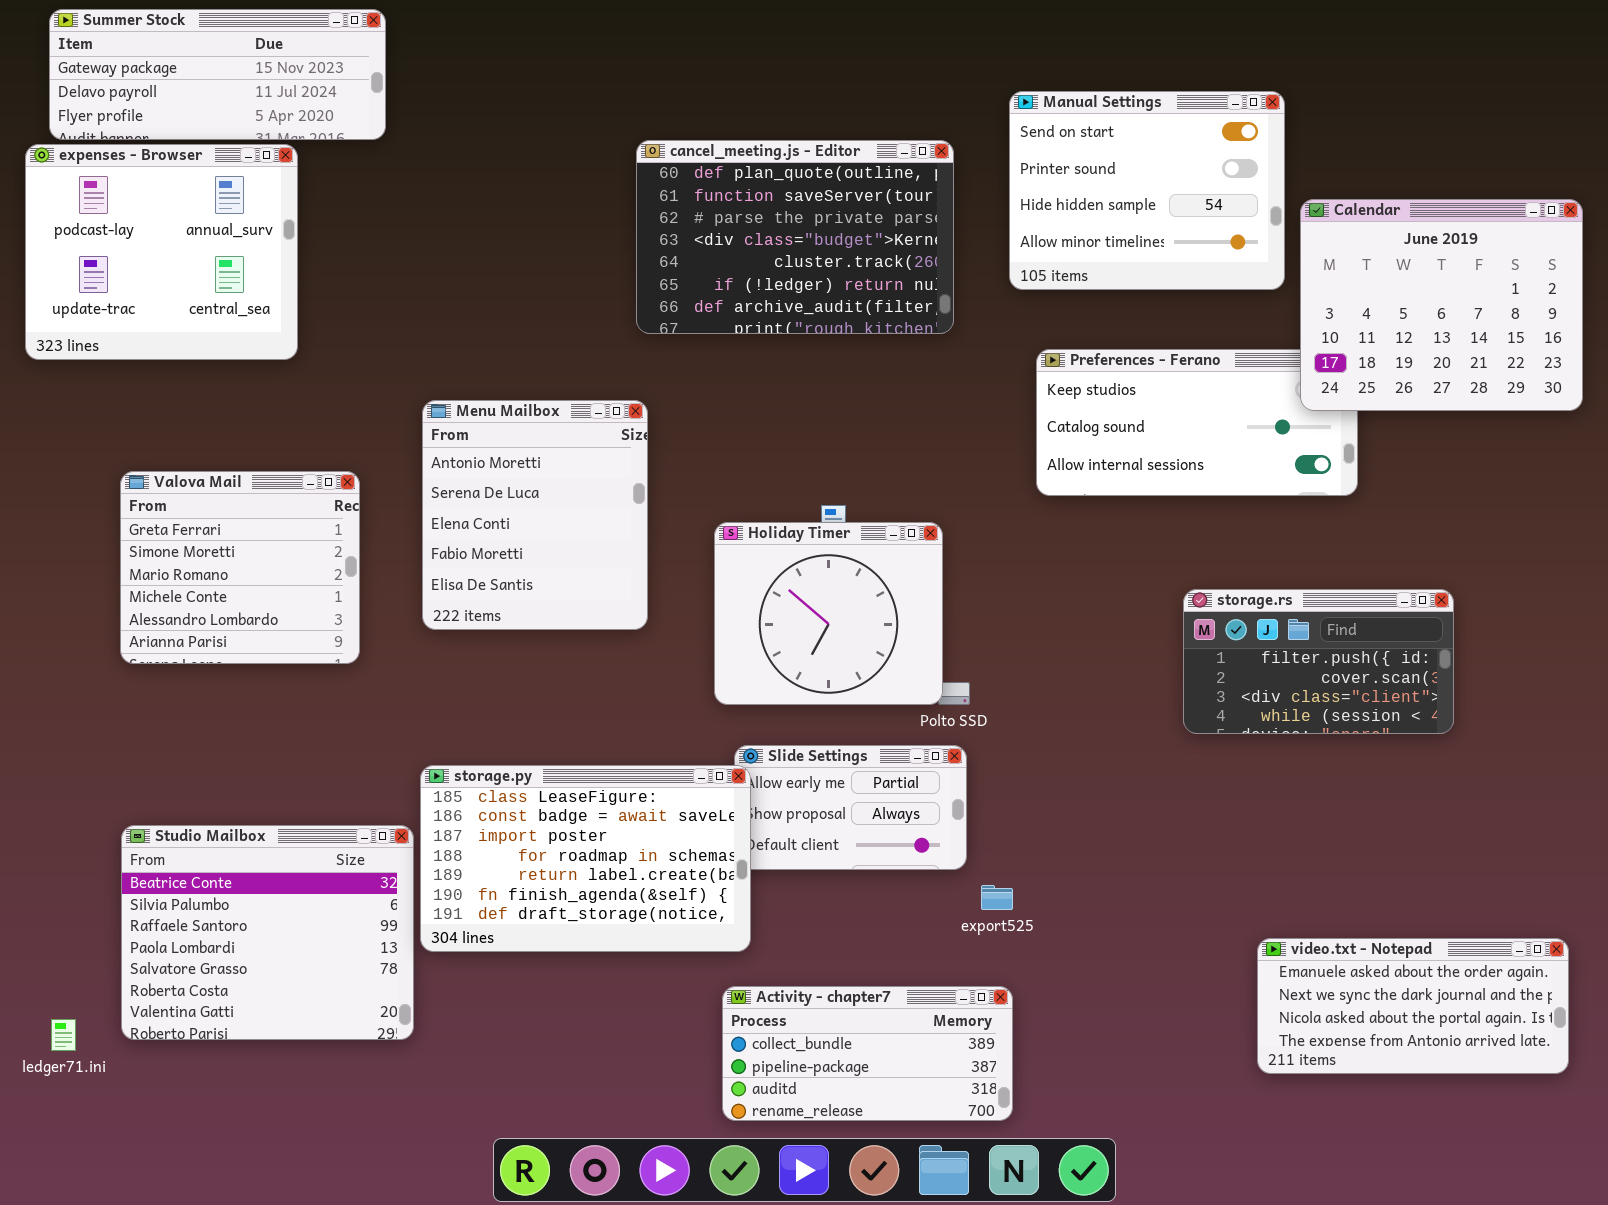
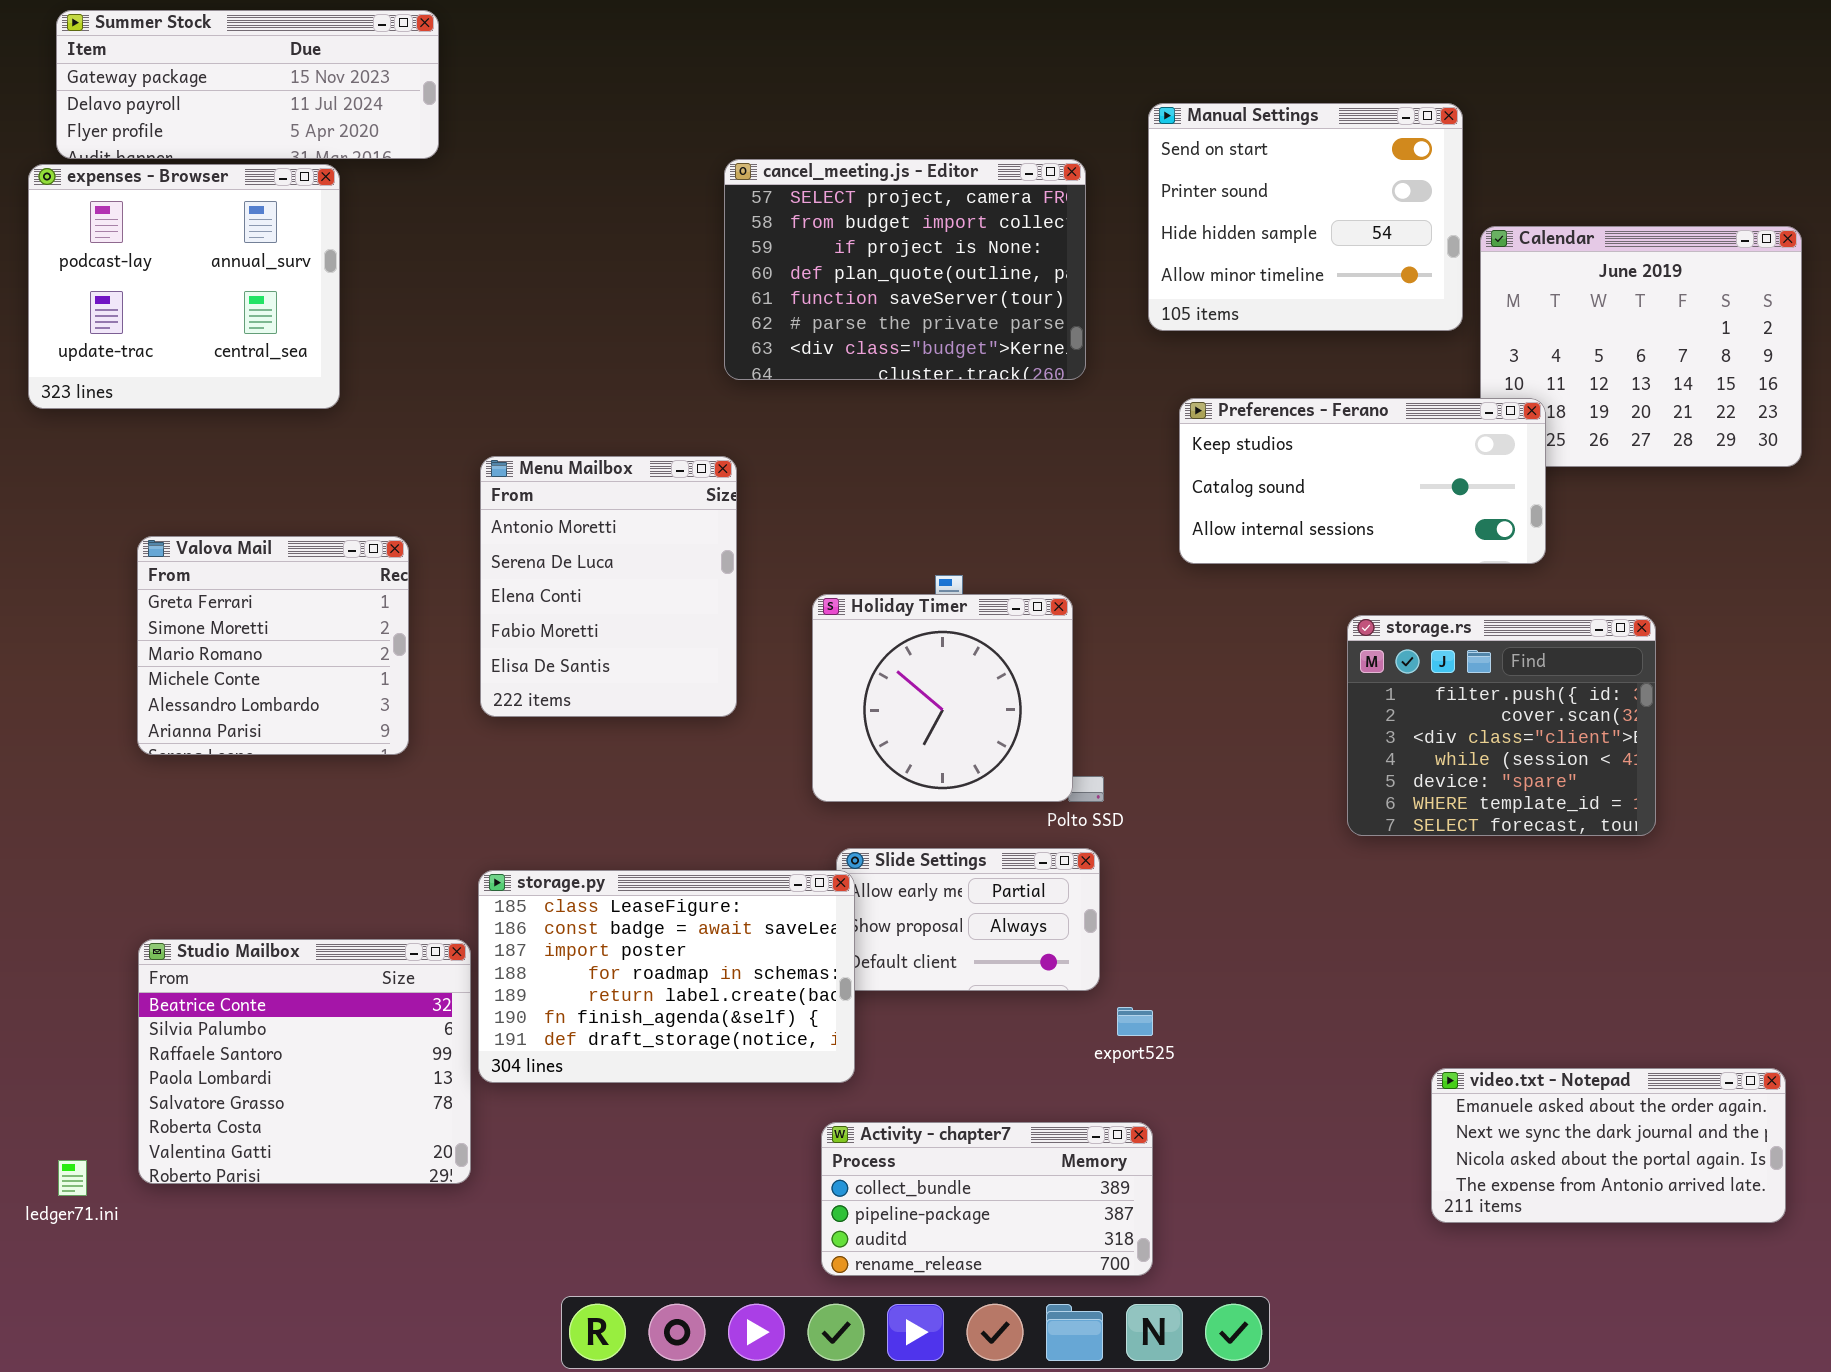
cancel_meeting.js - Editor: [636,140,954,334] -> [724,159,1086,380], scrolled up 3 rows
Preferences - Ferano: [1036,349,1358,496] -> [1179,398,1546,564], raised
storage.rs: [1183,589,1454,734] -> [1347,615,1656,836], resized

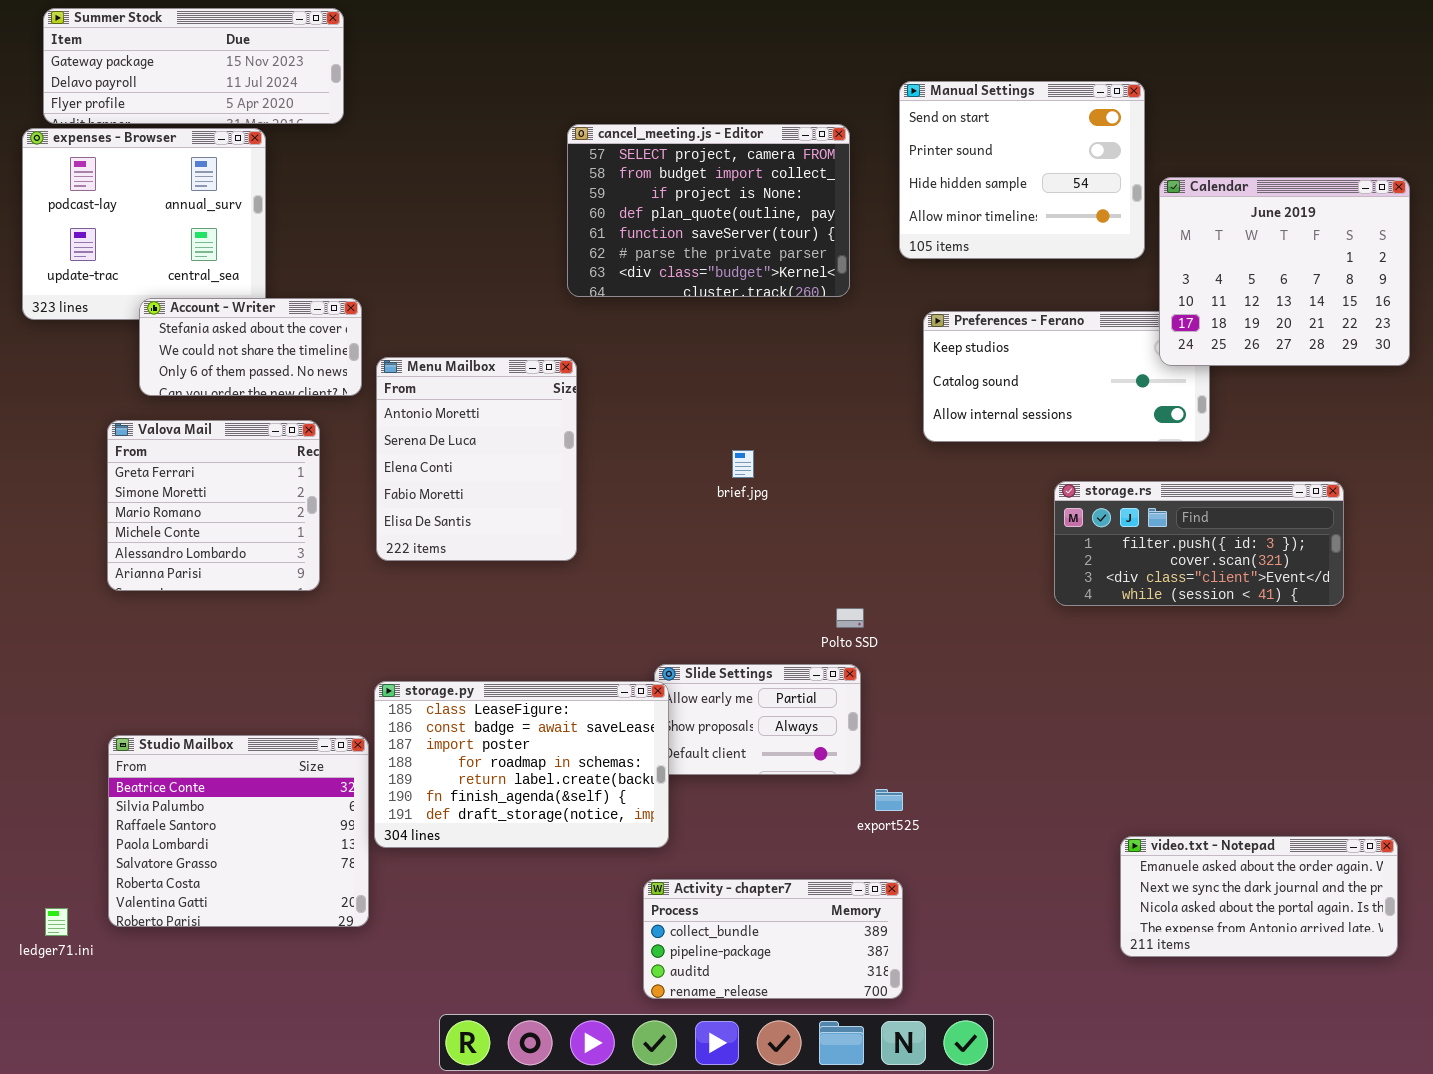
Calendar: [1480,226,1802,467] -> [1159,177,1410,366], raised
Account - Writer: none -> [139,298,362,396], opened
Holiday Timer: [812,594,1073,802] -> none, closed
storage.rs: [1347,615,1656,836] -> [1054,481,1344,606], resized

